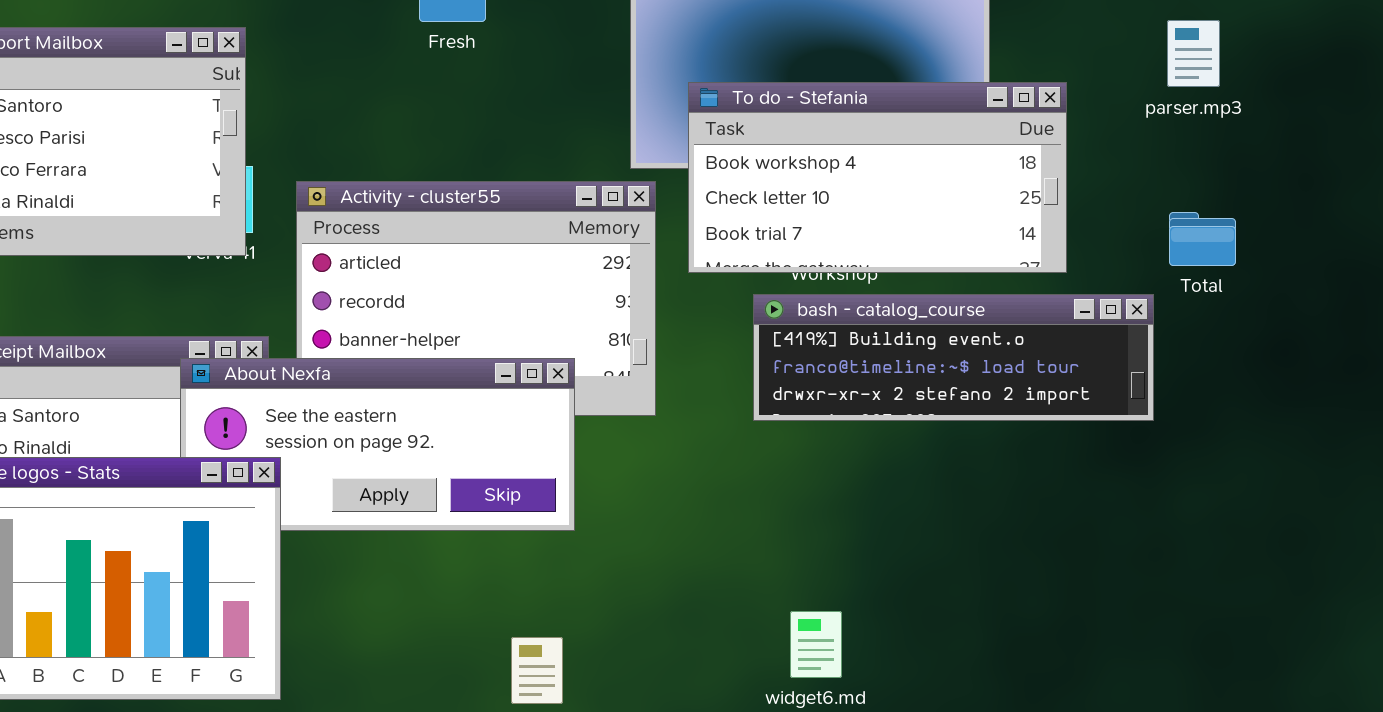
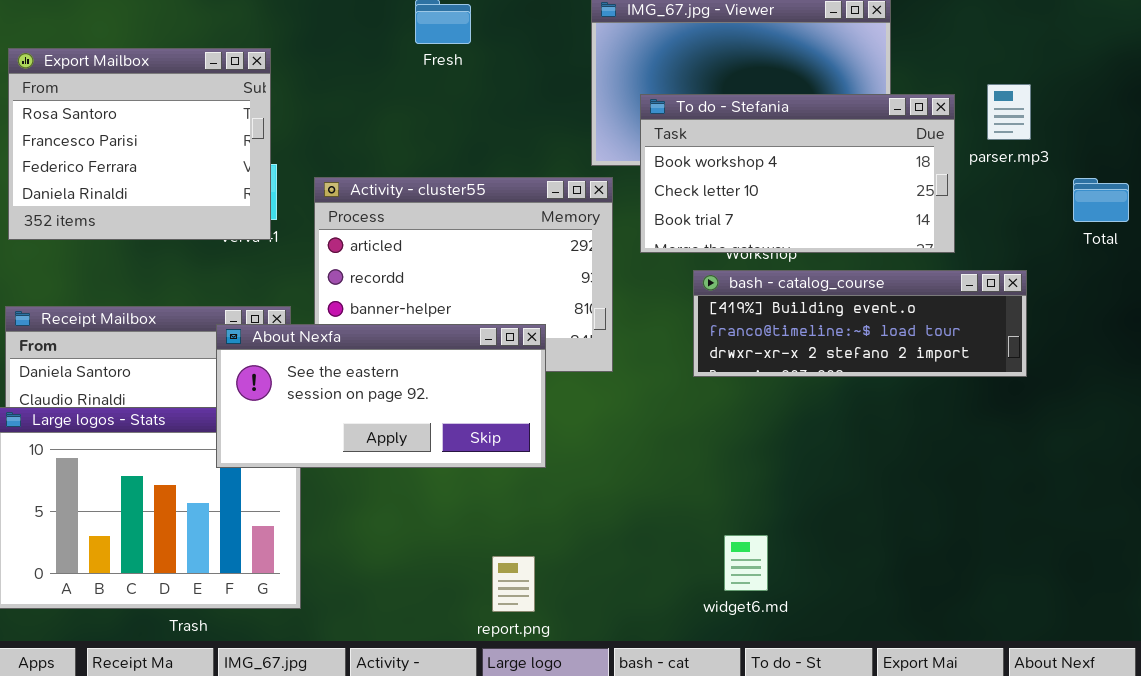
parser.mp3: [1167,20,1220,87] -> [987,84,1031,140], moved
Total: [1169,212,1236,266] -> [1073,178,1129,222], moved
About Nexfa: [180,358,575,531] -> [216,324,546,468], raised

